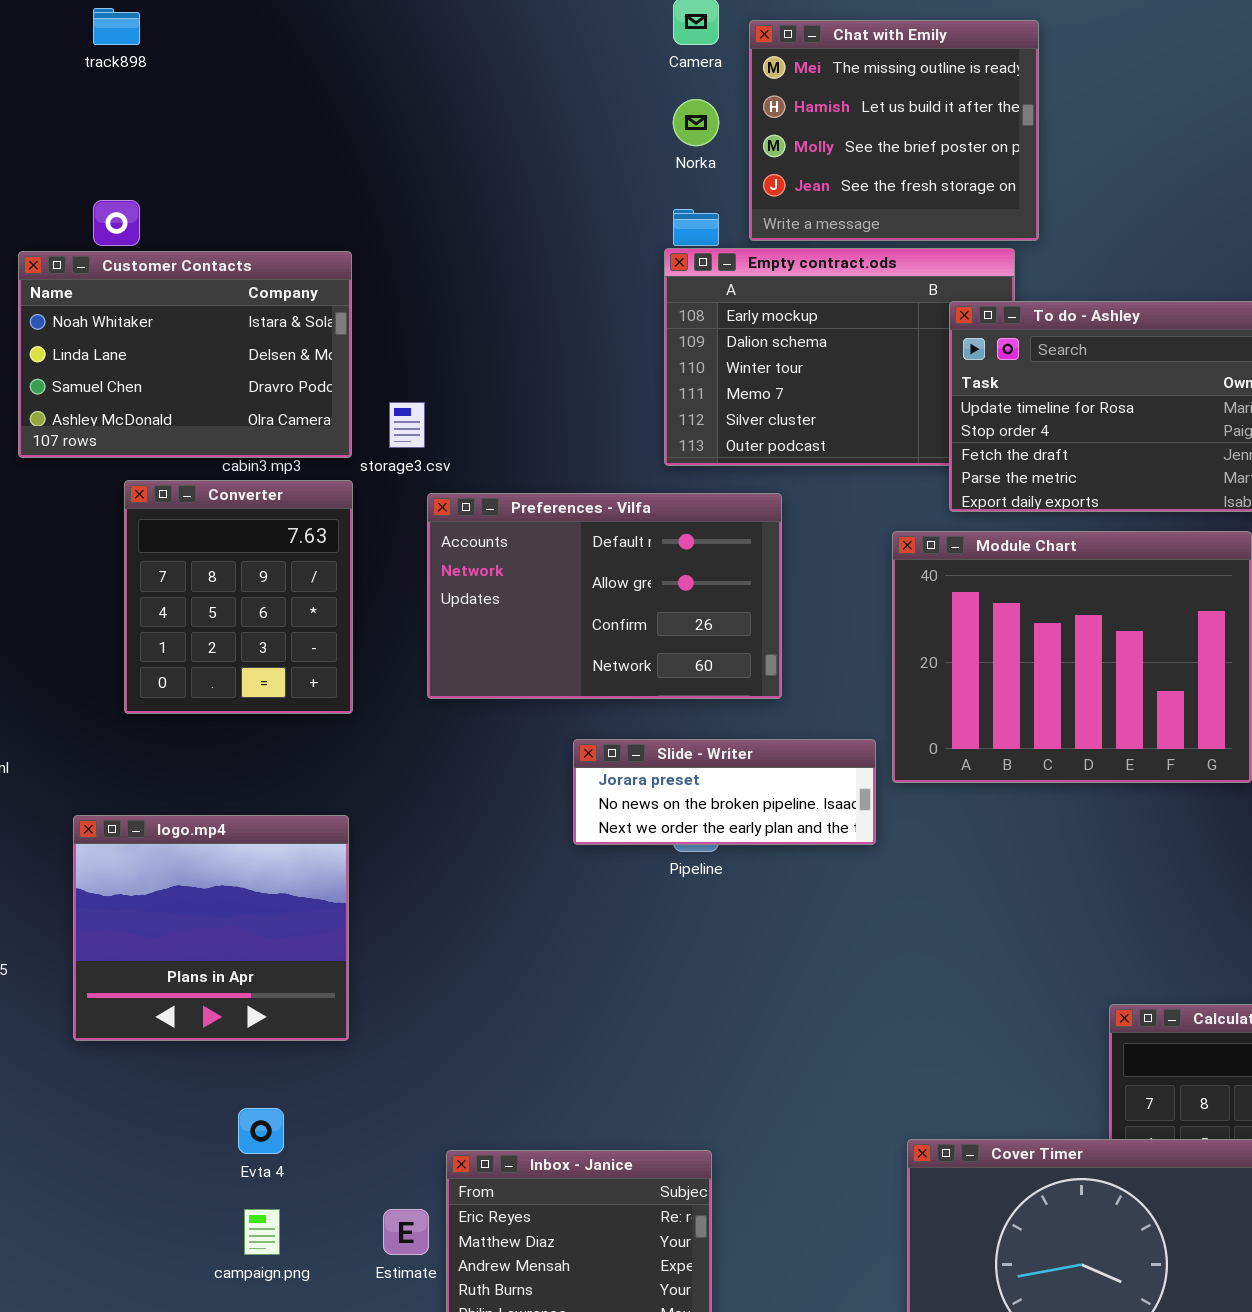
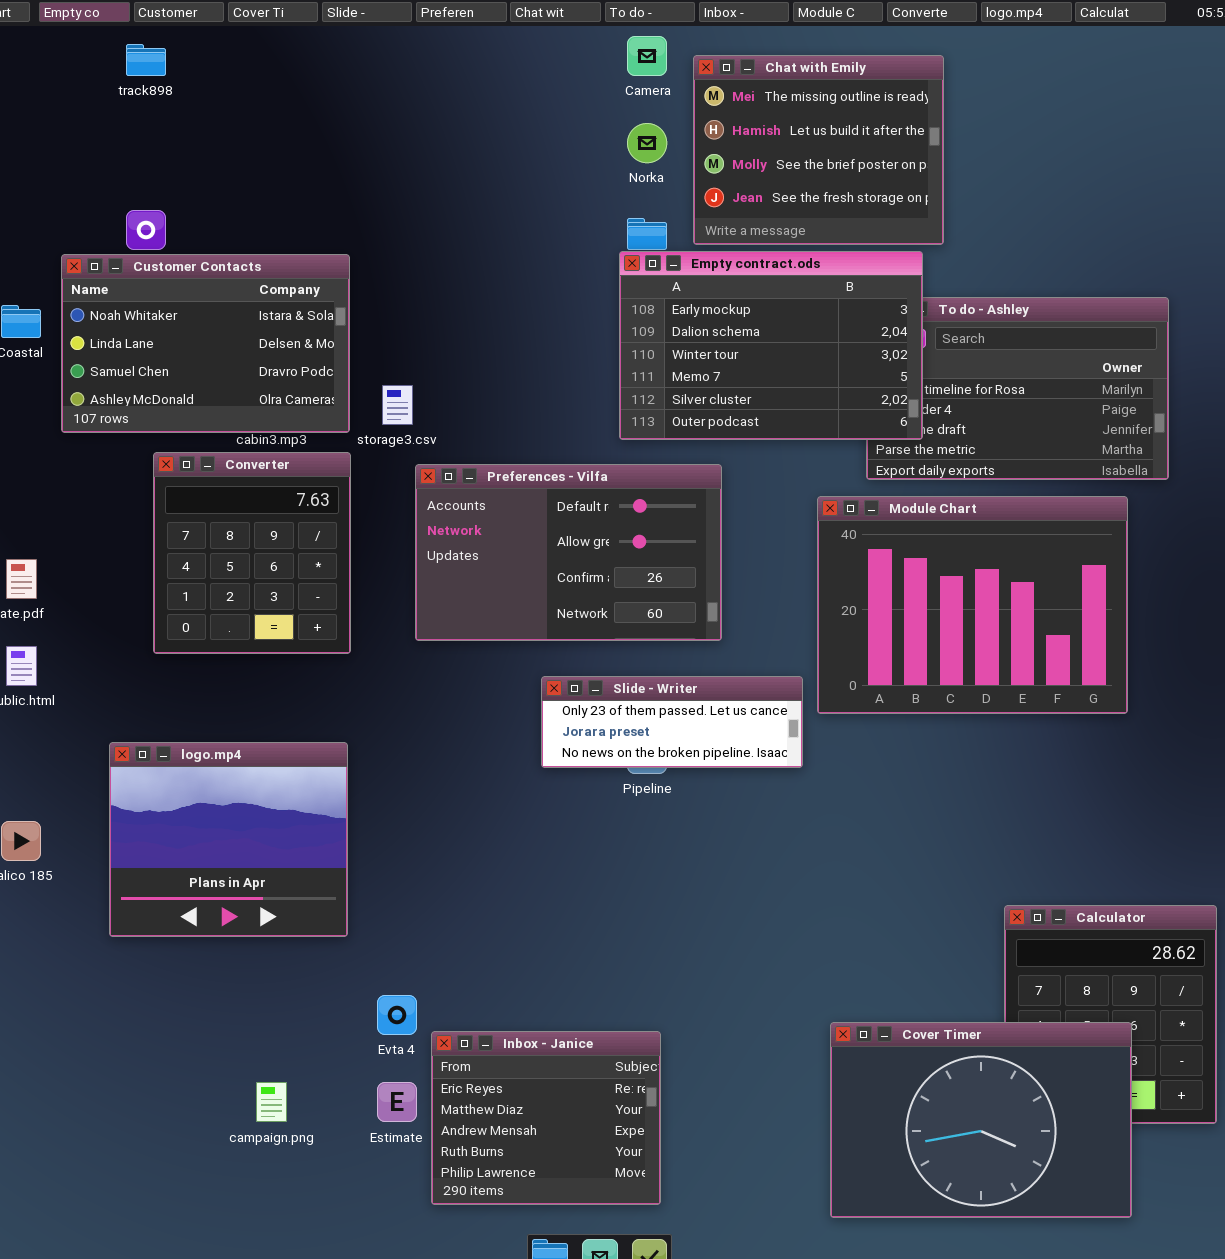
Empty contract.ods: [664,248,1015,466] -> [619,251,923,440], raised
Slide - Writer: [573,739,876,845] -> [541,676,803,768], scrolled up 1 row
Evta 4: [238,1108,284,1154] -> [377,995,417,1035], moved

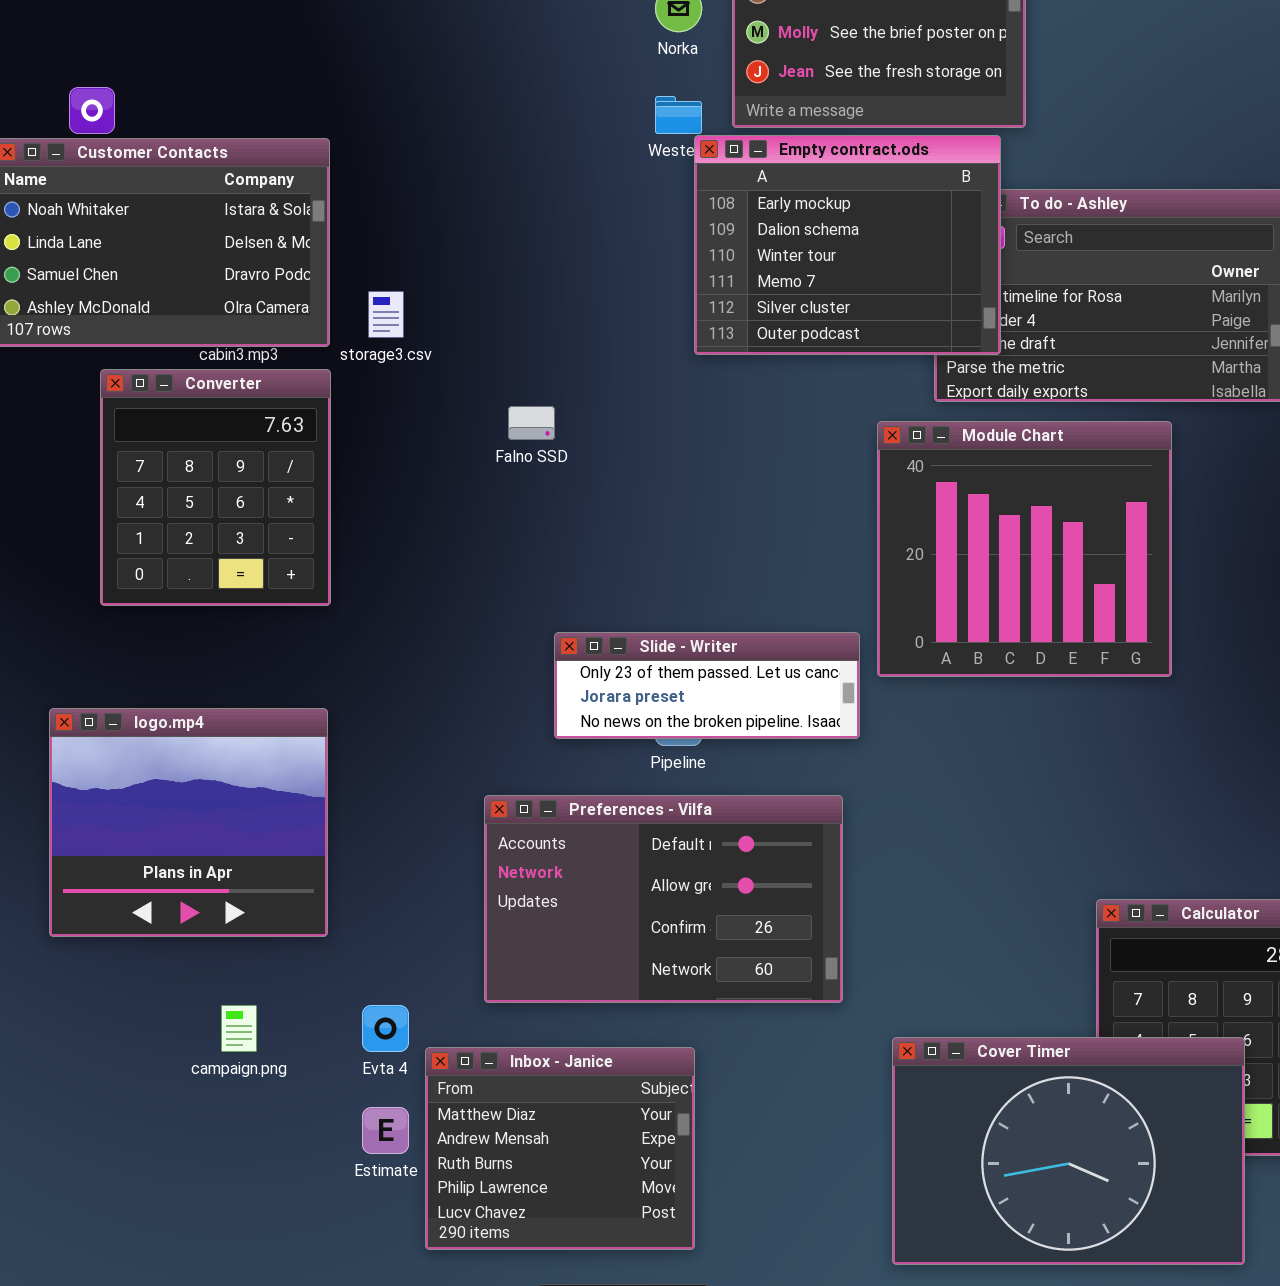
Empty contract.ods: [619,251,923,440] -> [694,135,1001,355], resized
Preferences - Vilfa: [415,464,722,641] -> [484,795,843,1003], moved
Module Chart: [817,496,1128,714] -> [877,421,1172,677], resized
Inbox - Janice: [431,1031,661,1205] -> [425,1047,695,1250], scrolled down 1 row
campaign.png: [256,1082,287,1122] -> [221,1005,257,1052], moved

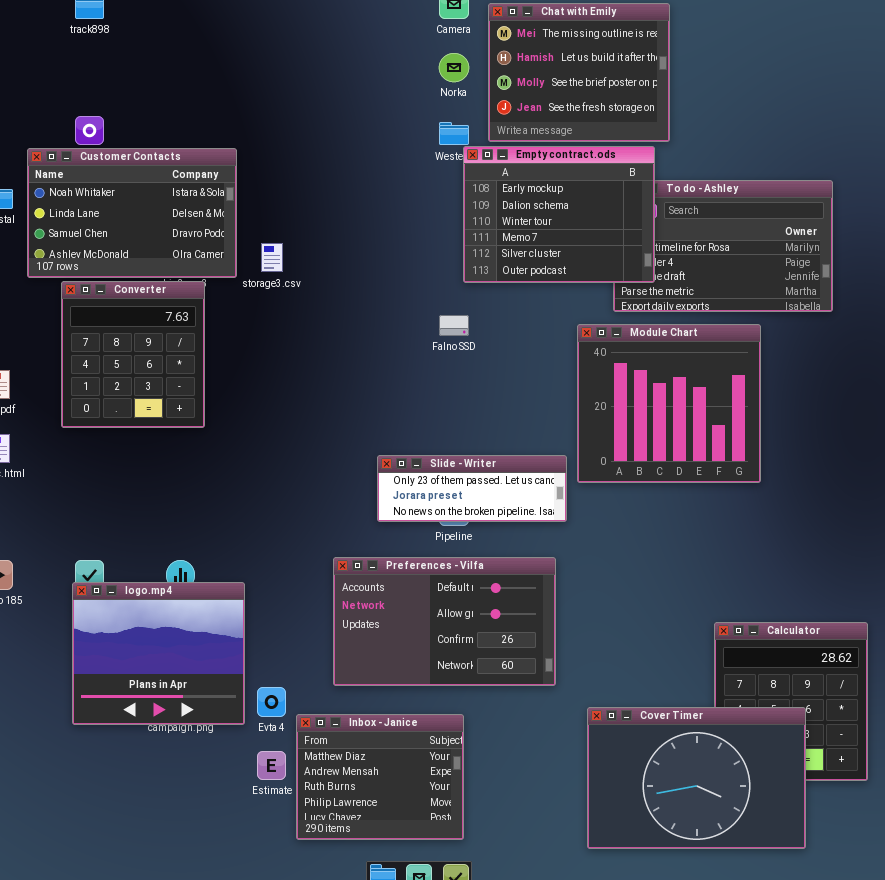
Converter: [100,369,331,606] -> [61,281,205,428], moved
Falno SSD: [508,406,555,440] -> [439,315,469,336], moved
logo.mp4: [49,708,328,937] -> [72,582,245,725], moved

